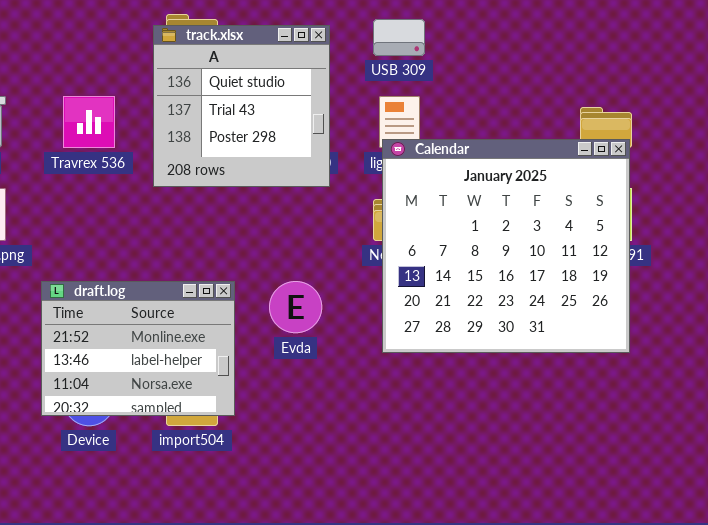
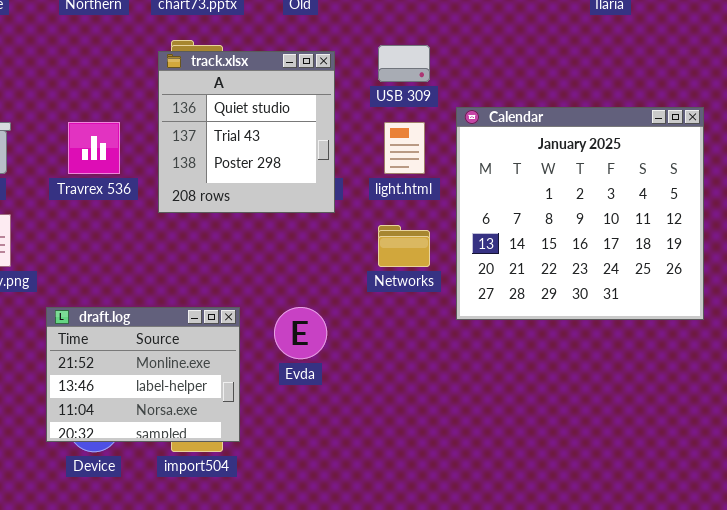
Calendar: [382,139,630,353] -> [456,107,704,320], moved

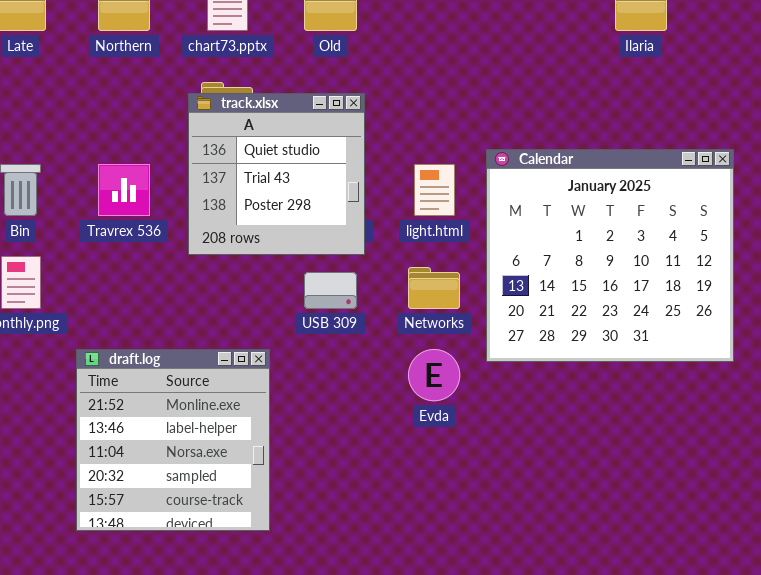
USB 309: [378,45,430,82] -> [304,272,357,309], moved
draft.log: [46,307,240,442] -> [76,349,270,531], resized
Evda: [274,307,327,359] -> [408,349,460,401], moved

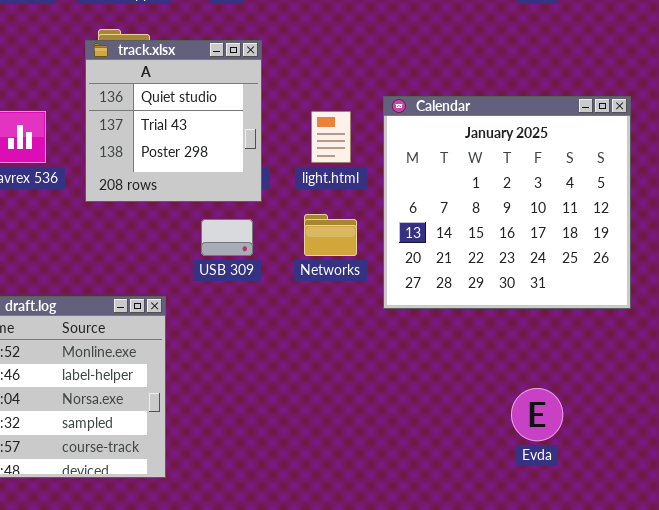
Evda: [408,349,460,401] -> [511,388,563,441], moved

